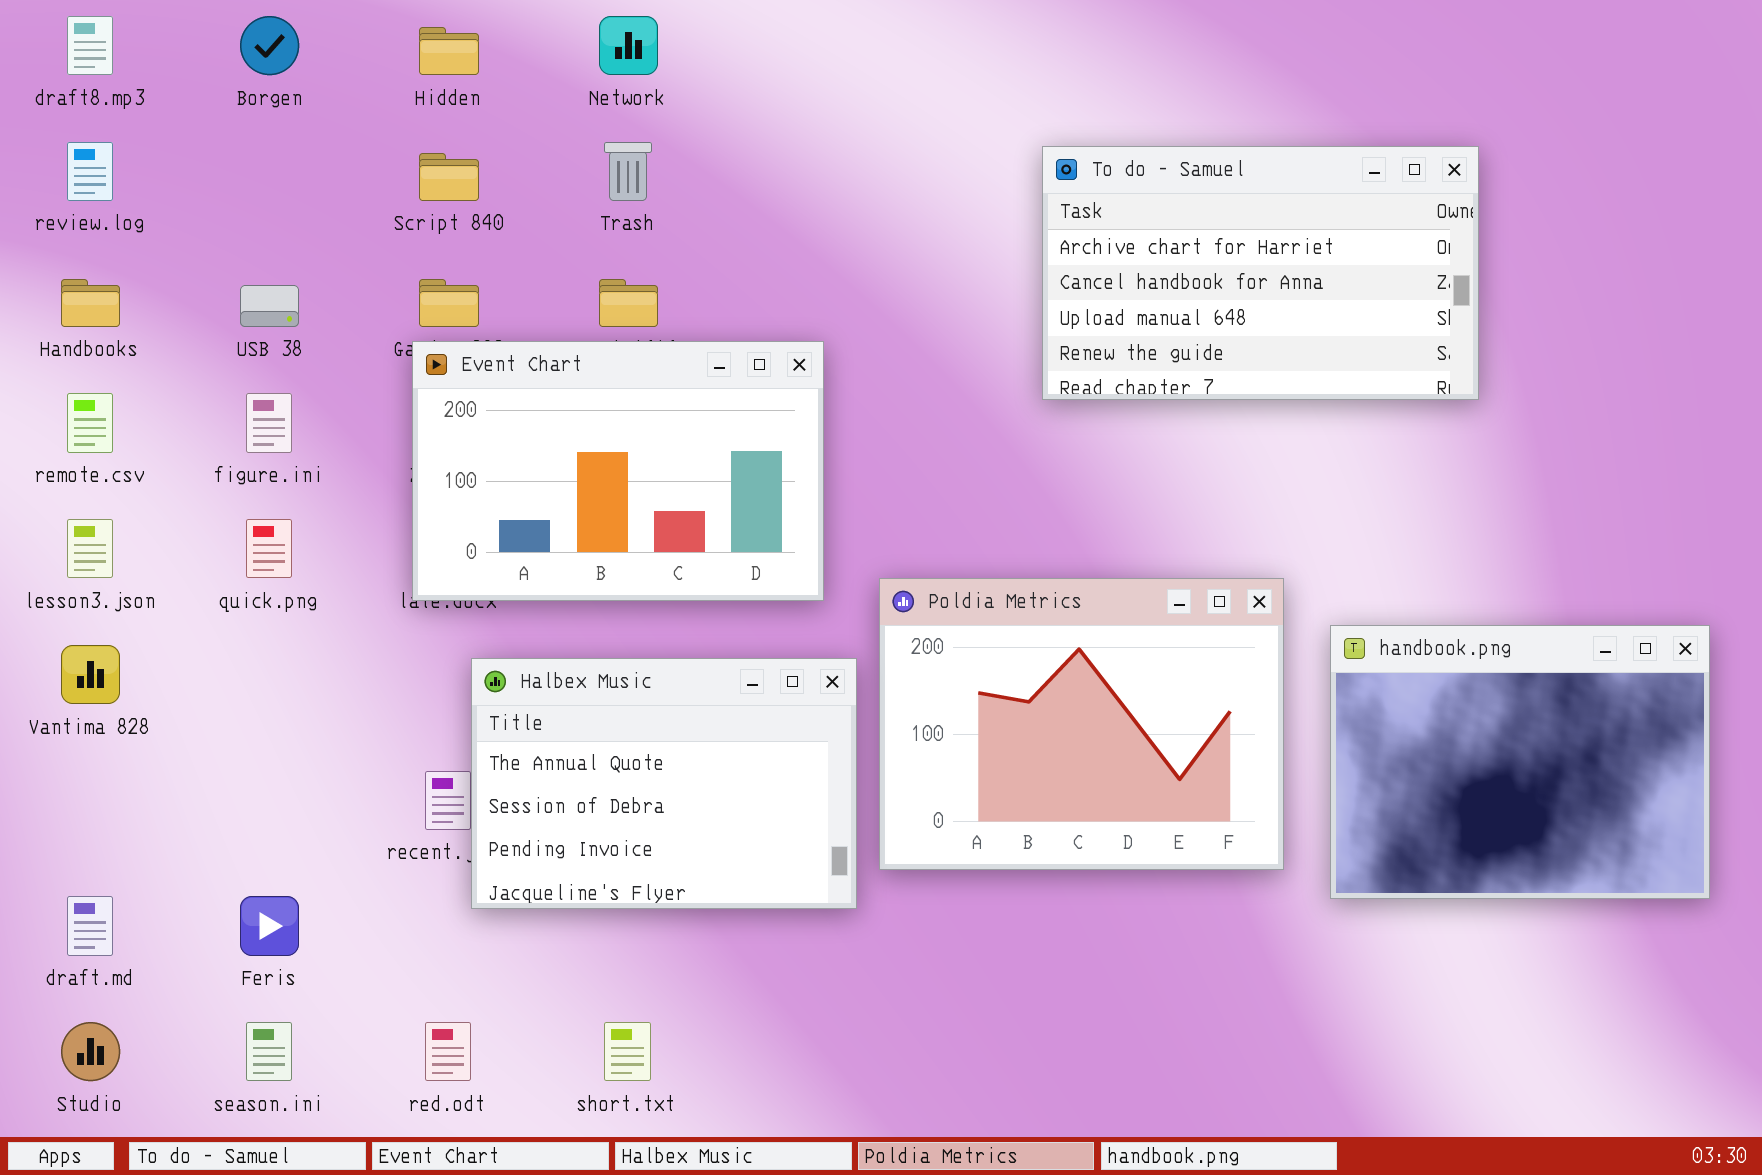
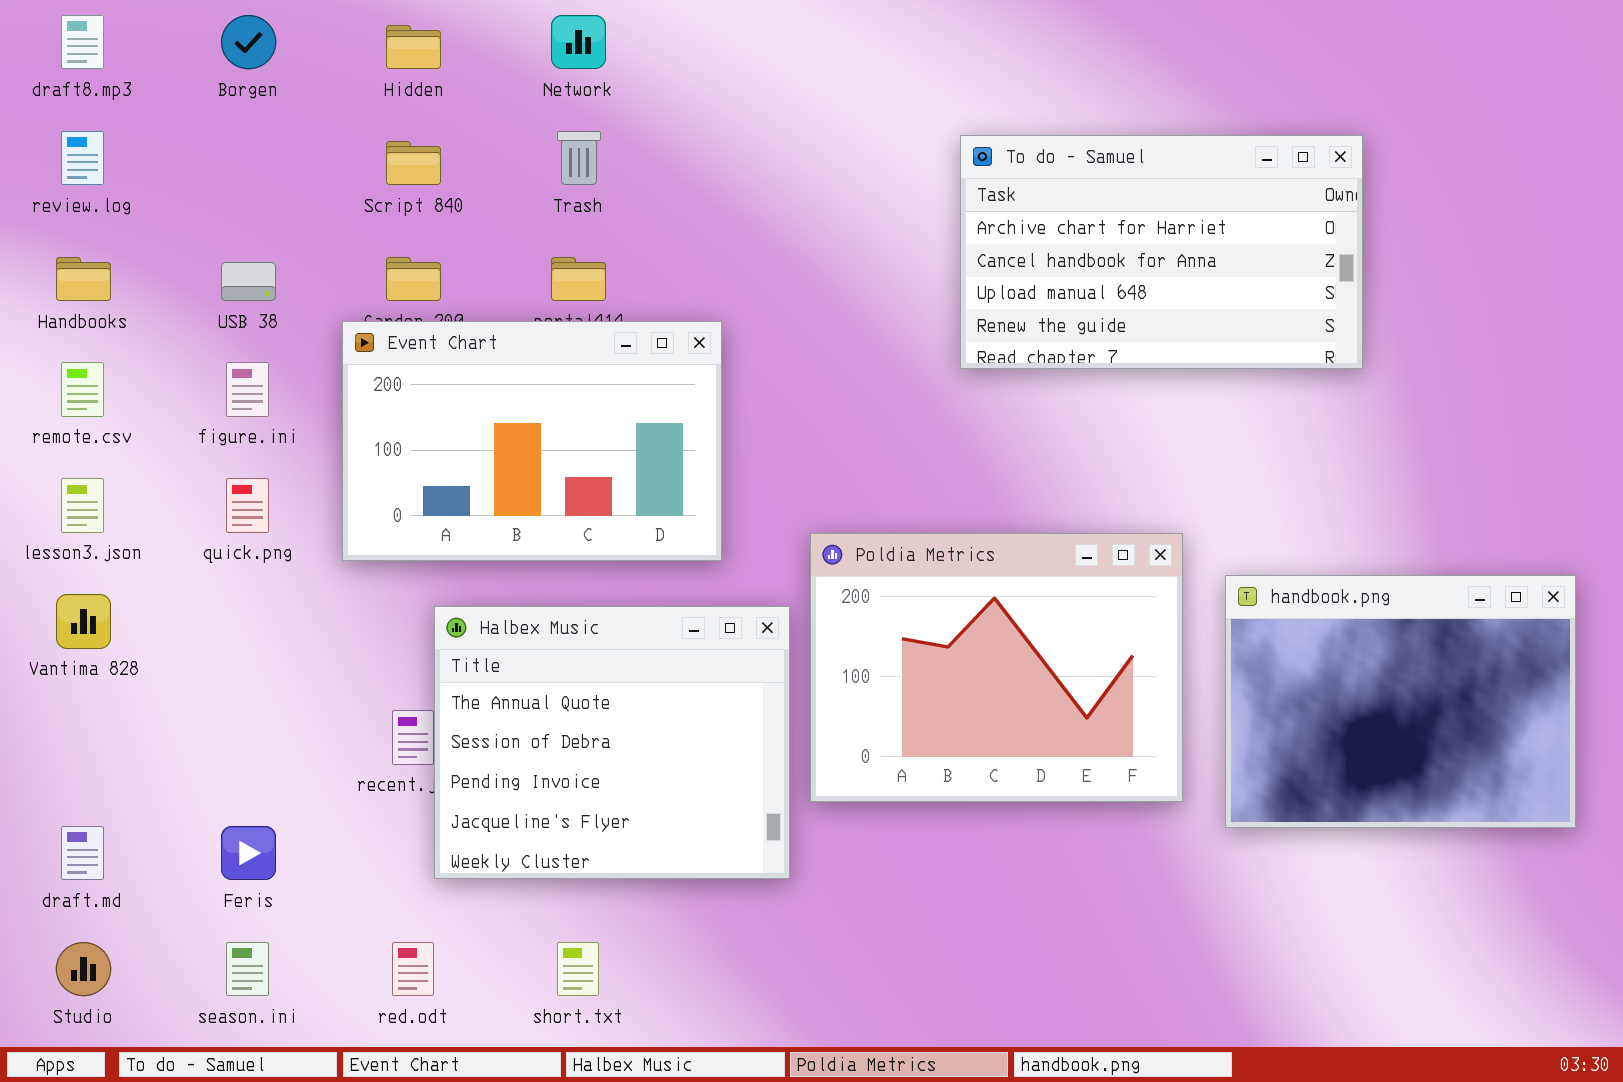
Event Chart: [412,341,824,601] -> [342,321,722,561], moved
Halbex Music: [471,658,857,909] -> [434,606,790,879], resized

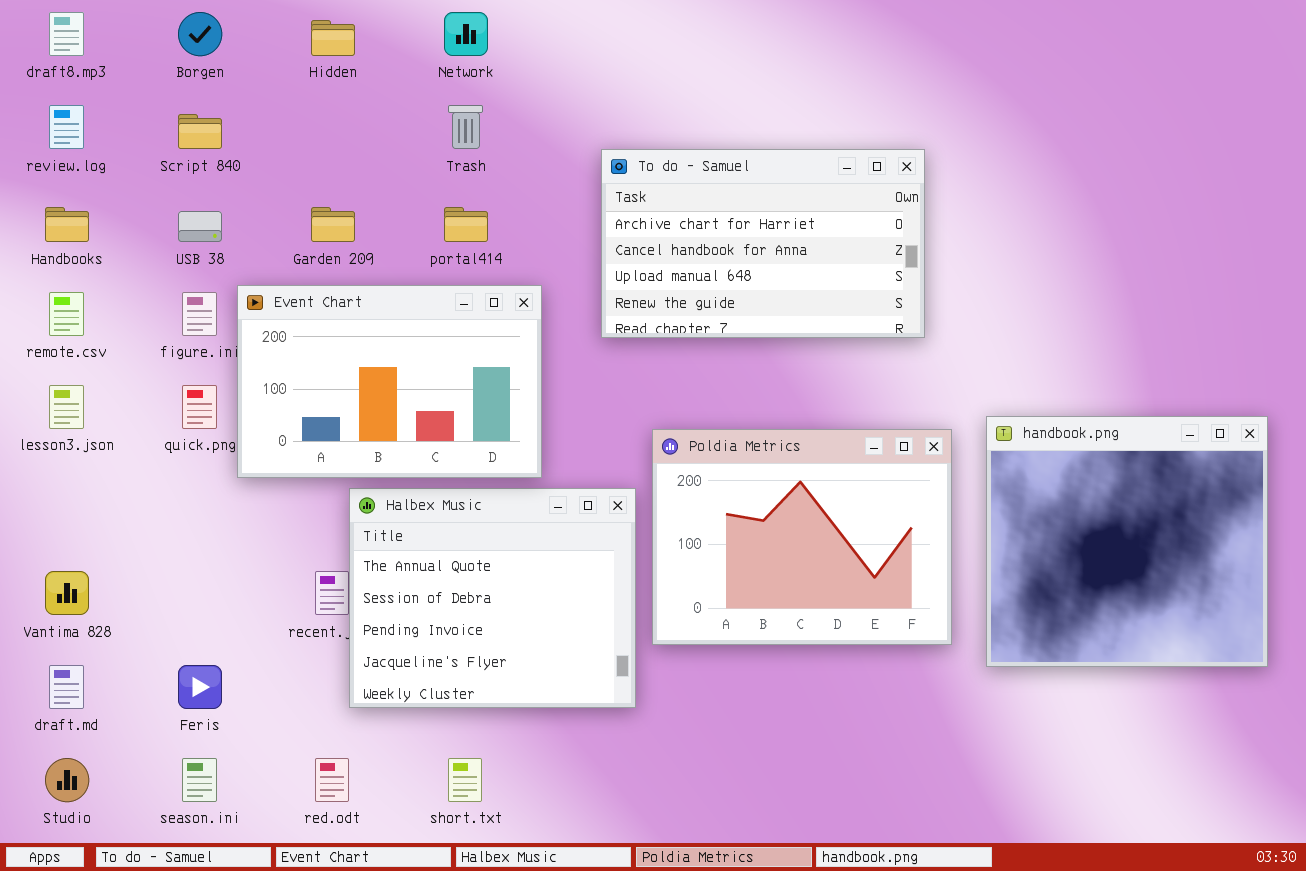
To do - Samuel: [960,135,1363,369] -> [601,149,925,338], moved
Script 840: [386,141,441,185] -> [178,114,222,149], moved
Event Chart: [342,321,722,561] -> [237,285,542,478], moved
handbook.png: [1225,575,1576,828] -> [986,416,1268,667], resized
Vantima 828: [56,594,111,649] -> [45,571,89,615], moved

